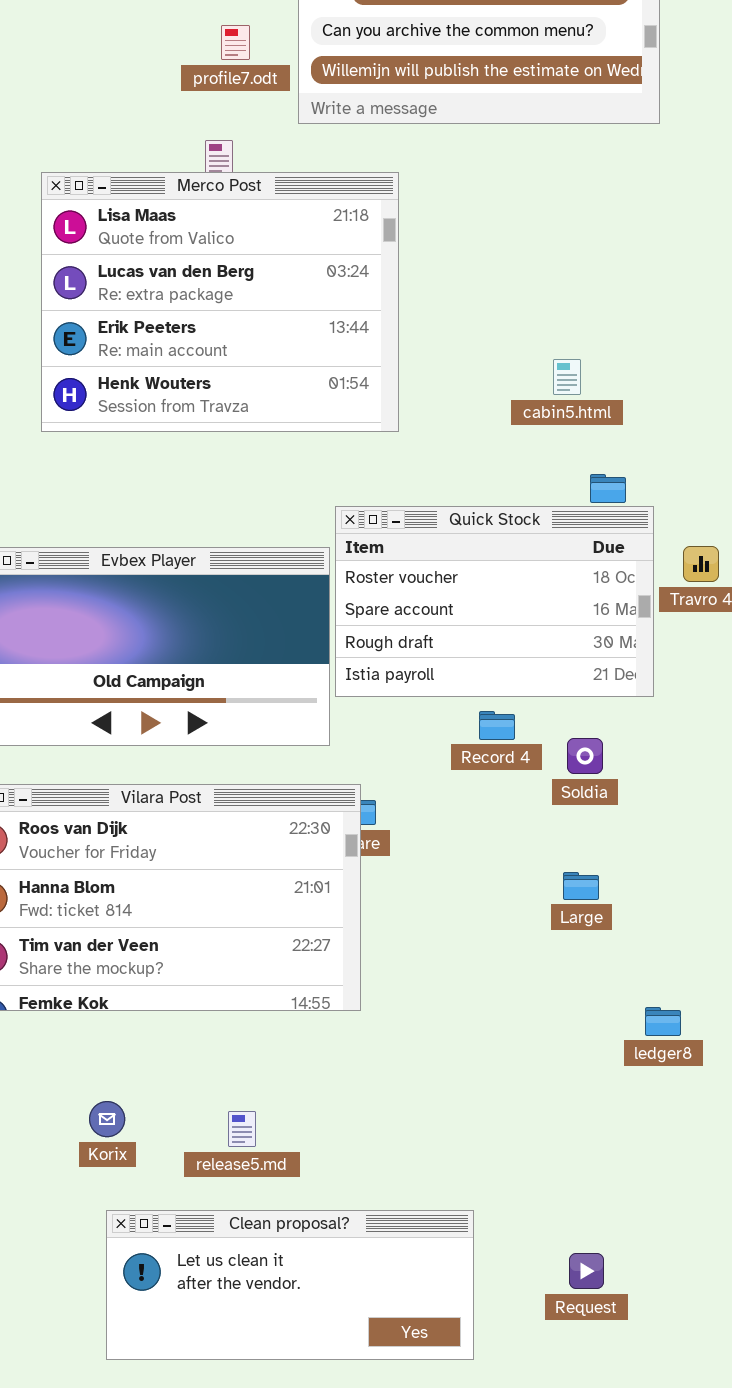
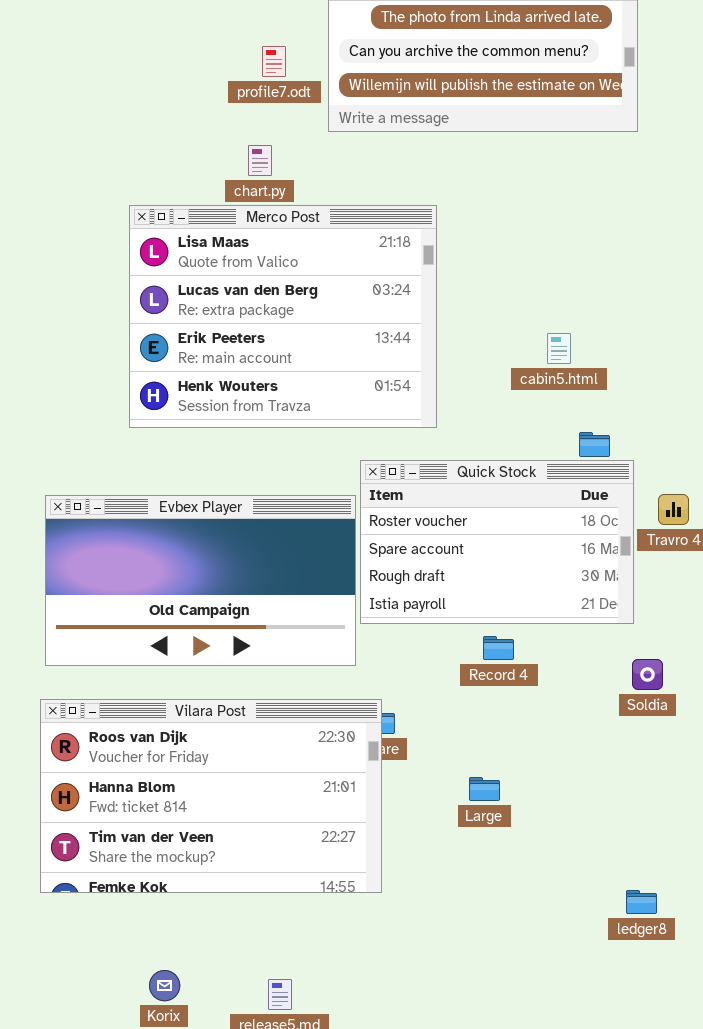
Merco Post: [41,172,399,432] -> [129,205,437,428], moved
Soldia: [567,738,603,774] -> [632,659,663,690], moved
Large: [563,872,599,900] -> [469,777,500,801], moved

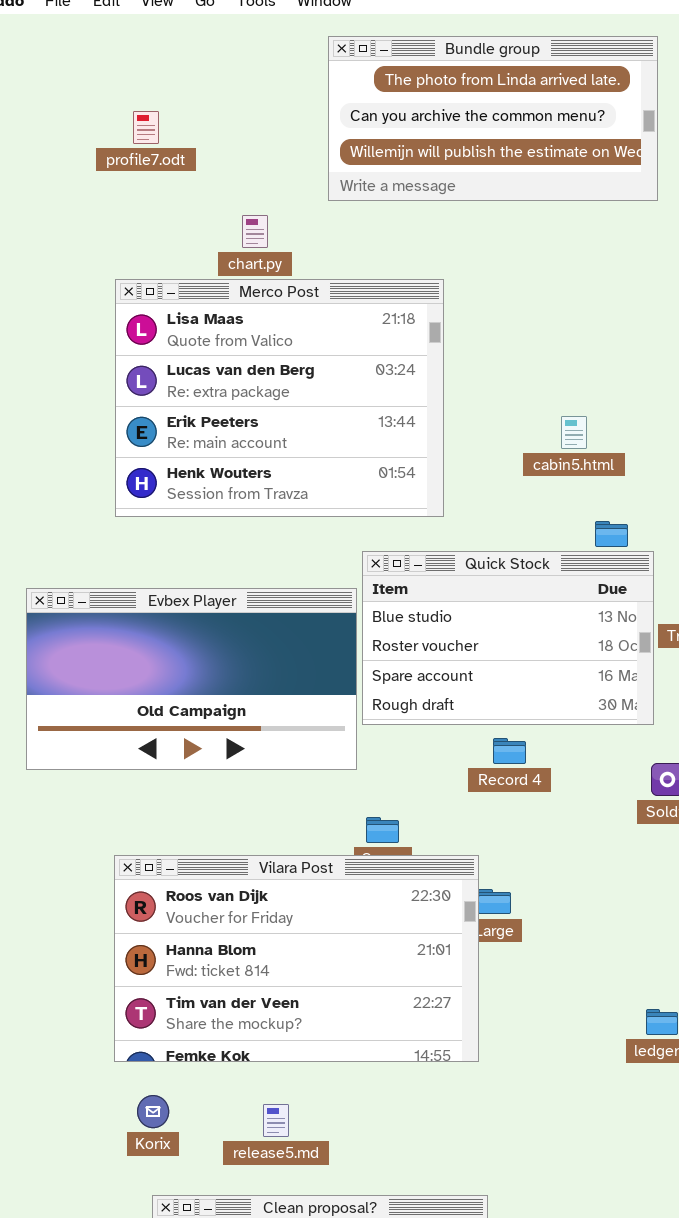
profile7.odt: [262,46,286,77] -> [133,111,159,144], moved
Quick Stock: [360,460,634,624] -> [362,551,654,725], scrolled up 1 row
Vilara Post: [40,699,382,893] -> [114,855,479,1062], moved

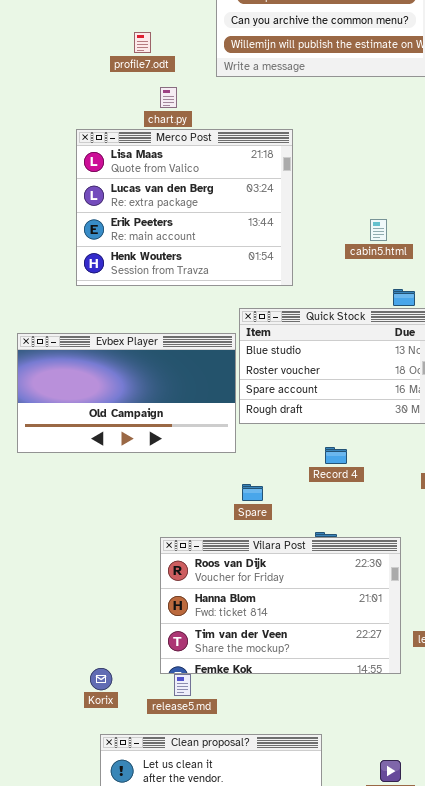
profile7.odt: [133,111,159,144] -> [134,32,151,53], moved
Record 4: [493,738,526,764] -> [325,447,347,464], moved
Vilara Post: [114,855,479,1062] -> [160,537,401,674], moved

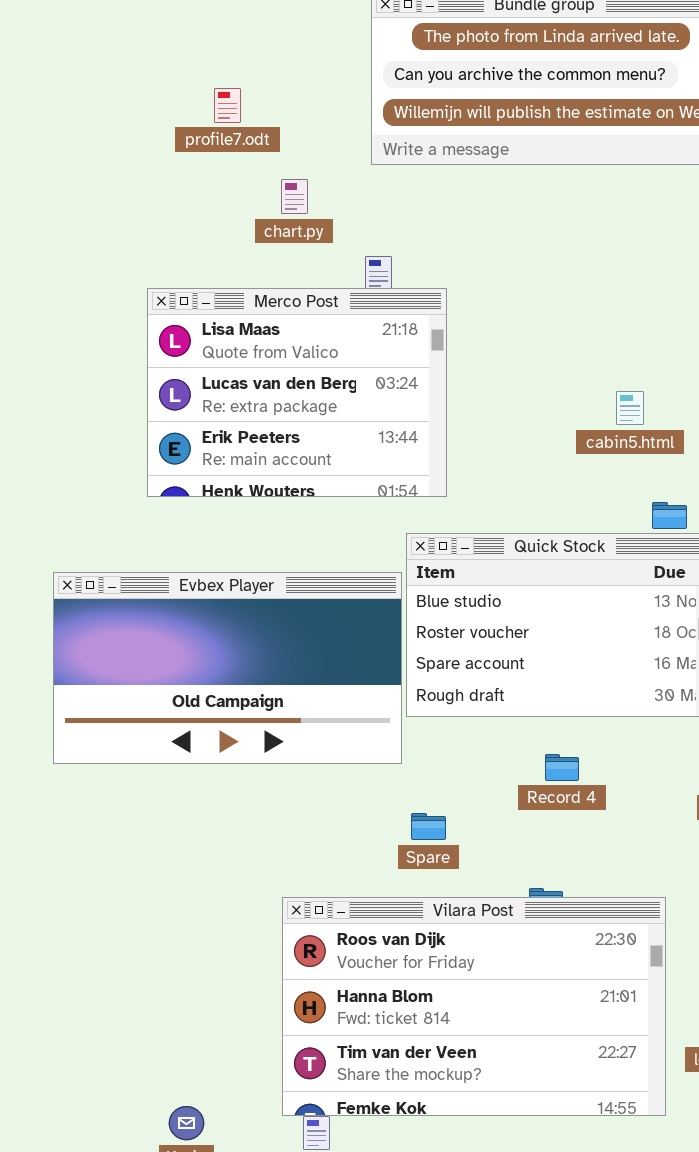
profile7.odt: [134,32,151,53] -> [214,88,241,123], moved
Merco Post: [76,129,293,286] -> [147,288,447,497], resized

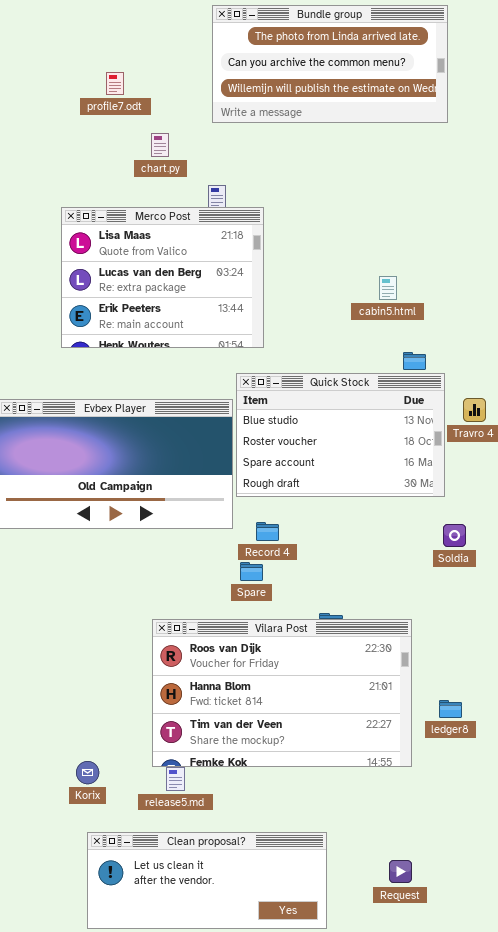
Record 4: [545,754,579,781] -> [256,522,279,541], moved

